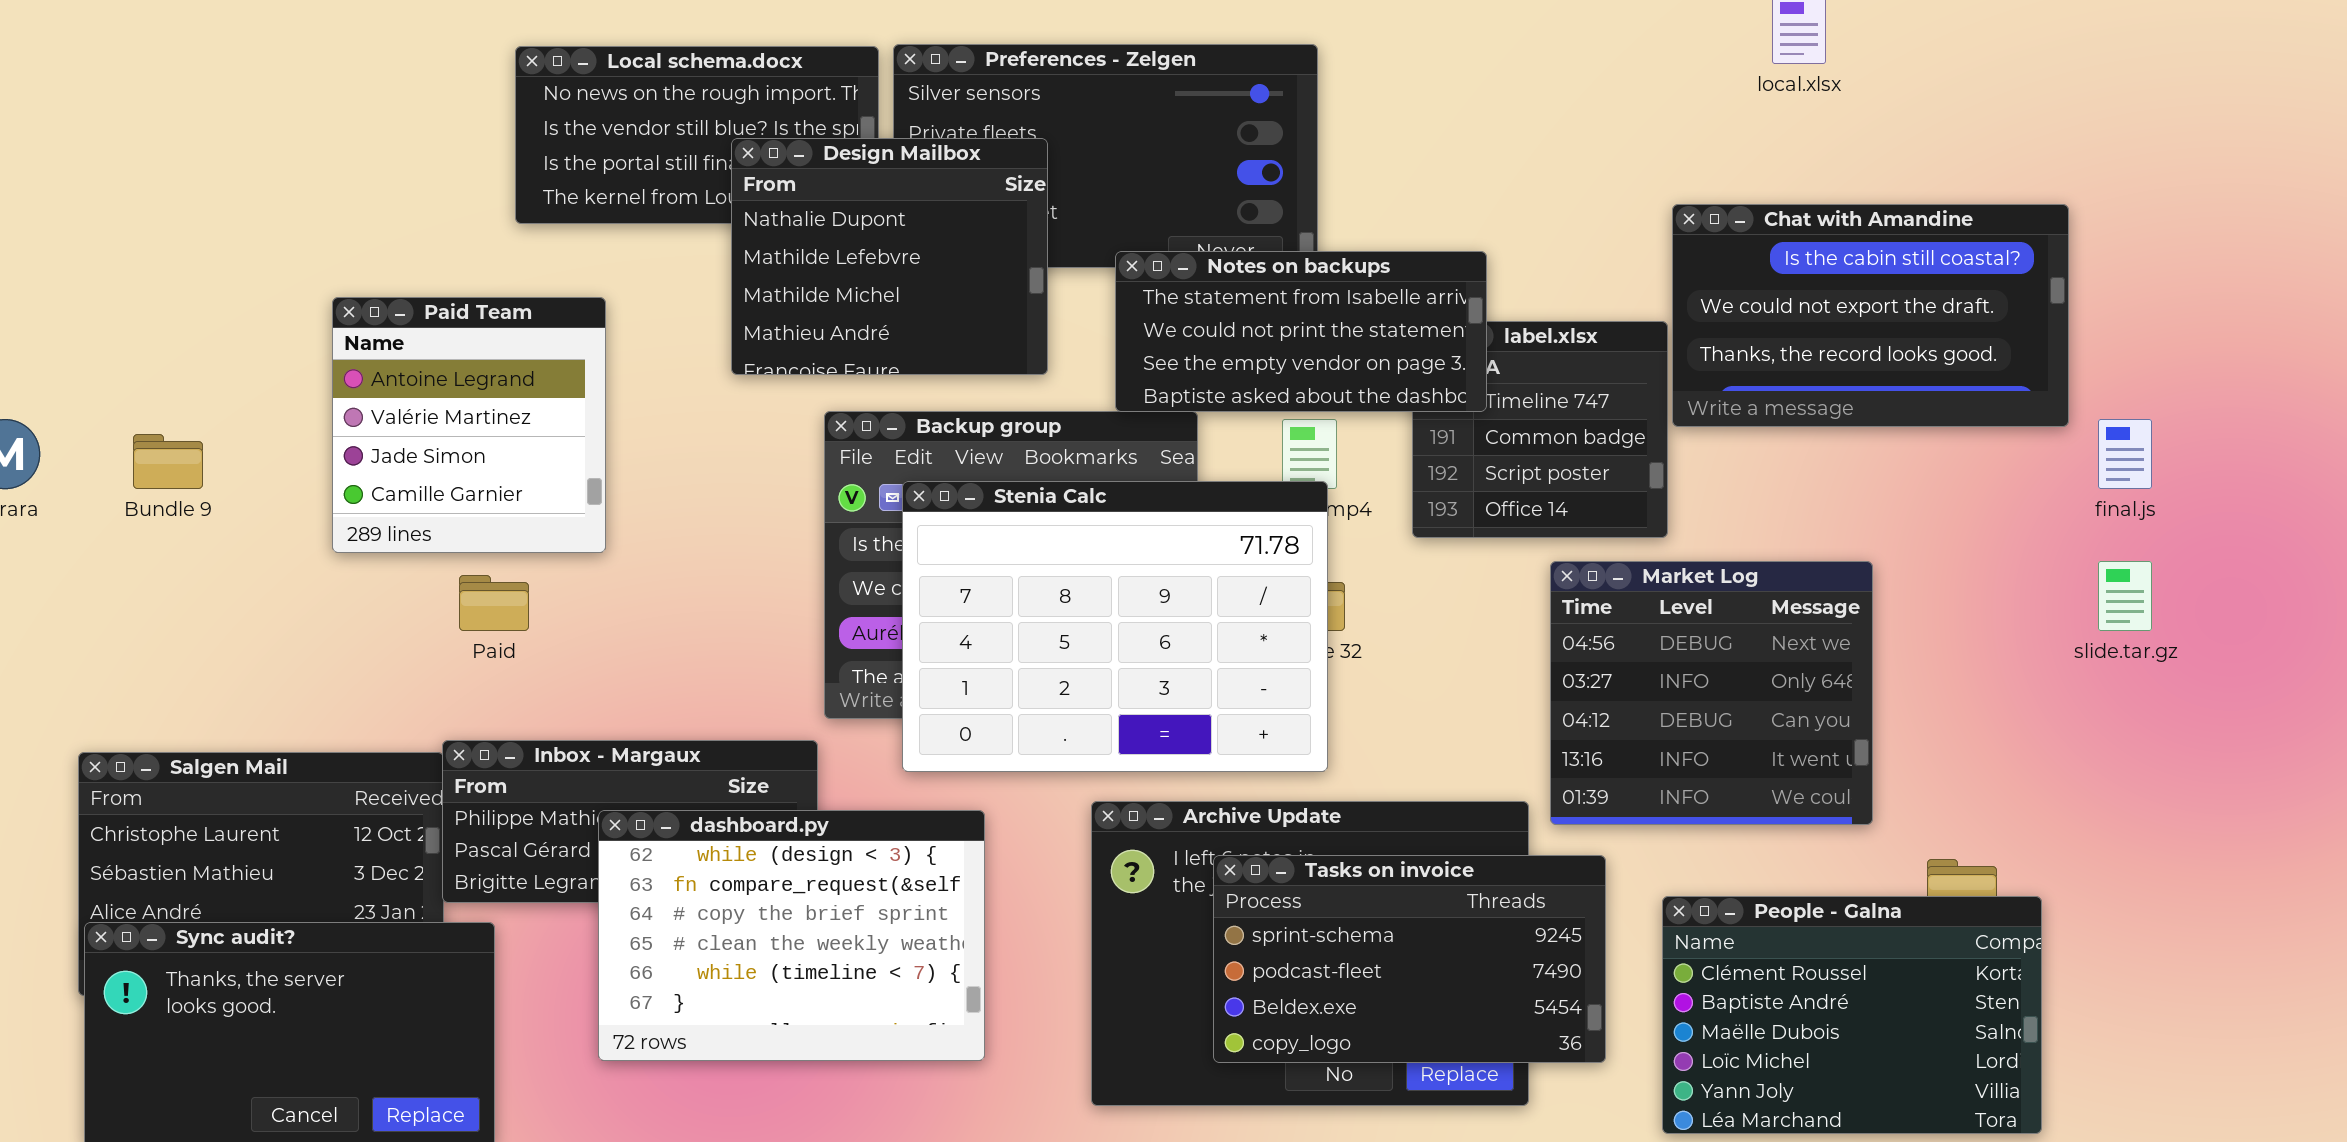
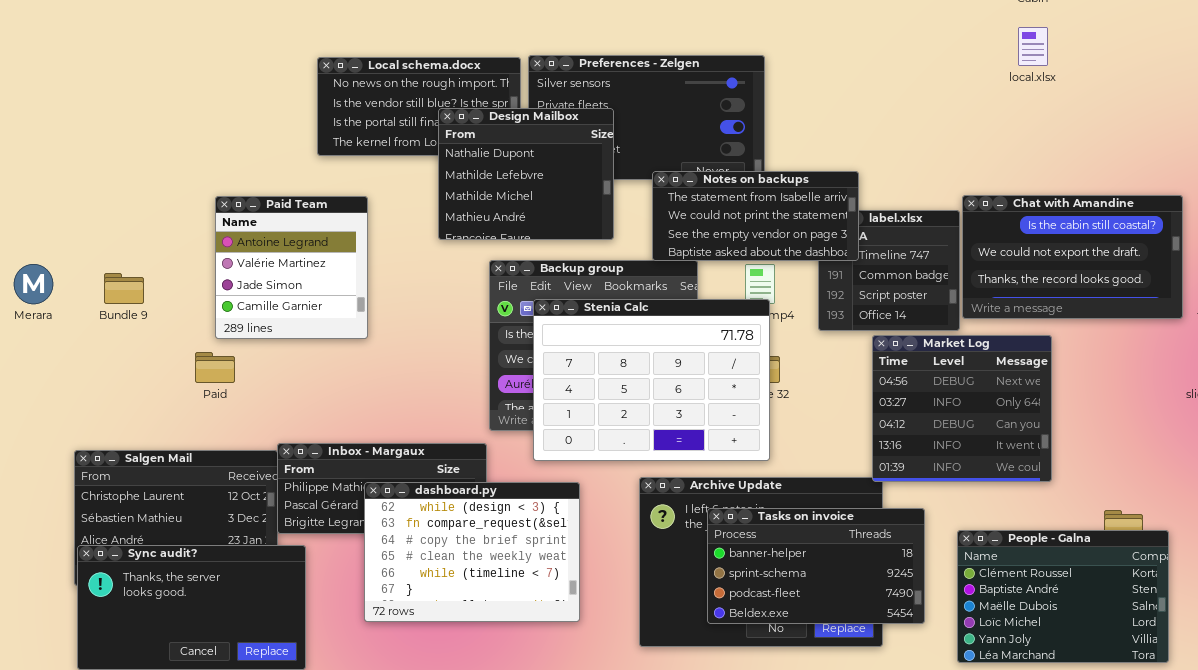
Chat with Amandine: [1672,204,2069,427] -> [962,195,1183,319], moved
Market Log: [1550,561,1873,825] -> [872,335,1052,482], moved
Paid: [459,575,529,631] -> [195,352,235,383], moved
Tasks on invoice: [1213,855,1606,1063] -> [707,508,925,624], scrolled up 1 row

